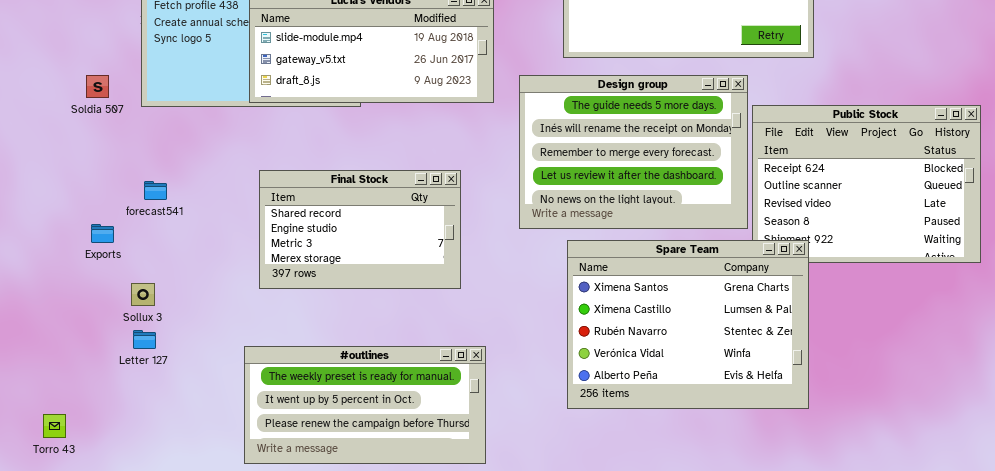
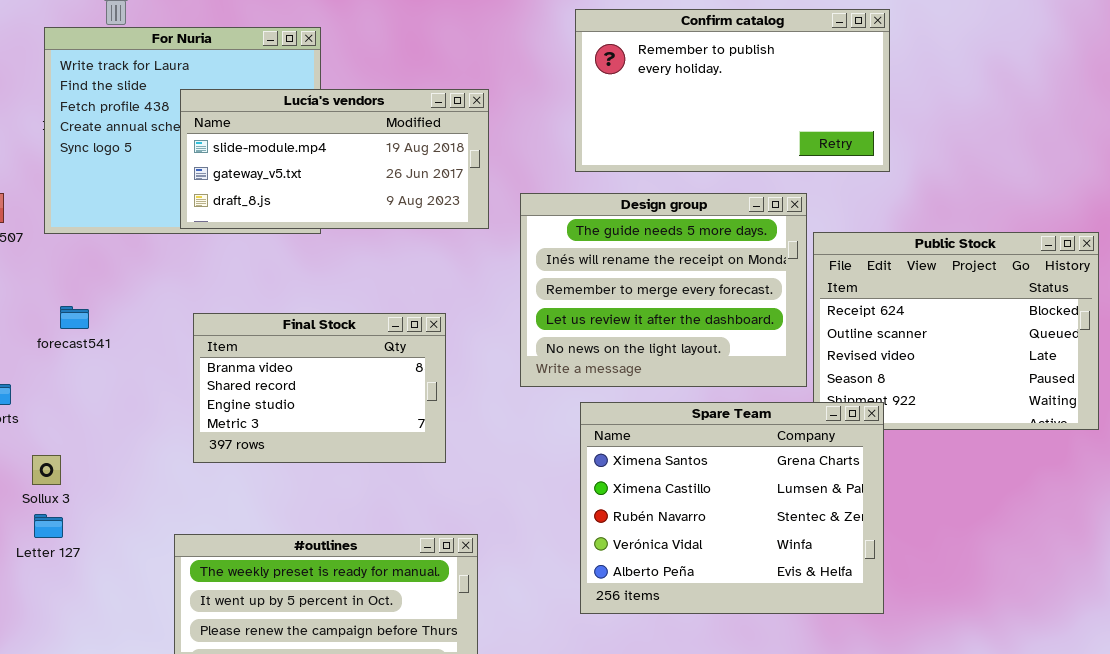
Final Stock: [259,170,461,289] -> [193,313,446,463], scrolled up 1 row
forecast541: [144,181,167,200] -> [60,306,89,329], moved

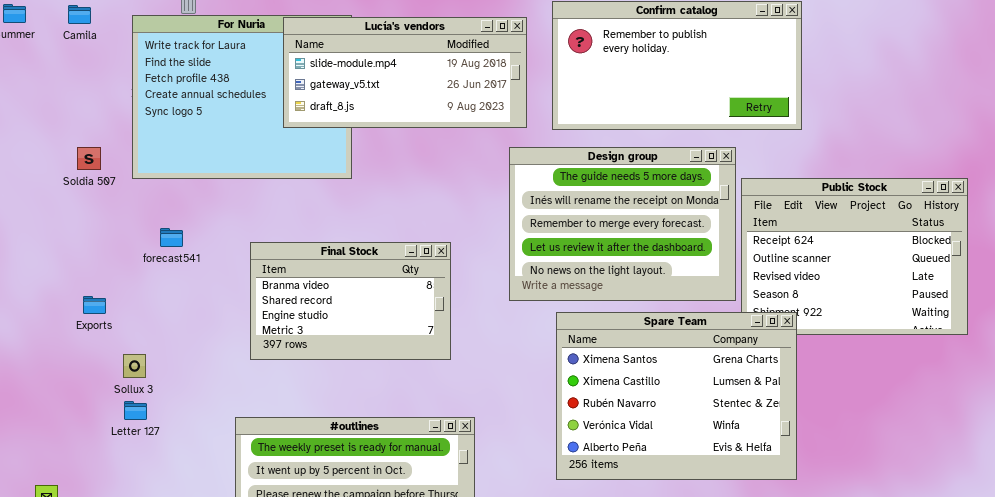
Lucía's vendors: [180,89,489,229] -> [283,17,527,128], moved
forecast541: [60,306,89,329] -> [160,228,183,247], moved

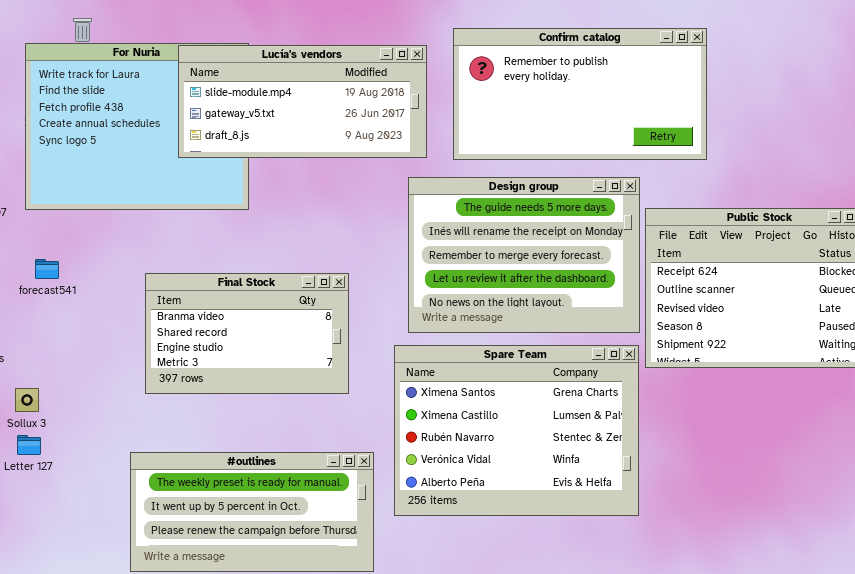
forecast541: [160,228,183,247] -> [35,259,59,279], moved
Spare Team: [556,312,797,480] -> [394,345,639,516], moved

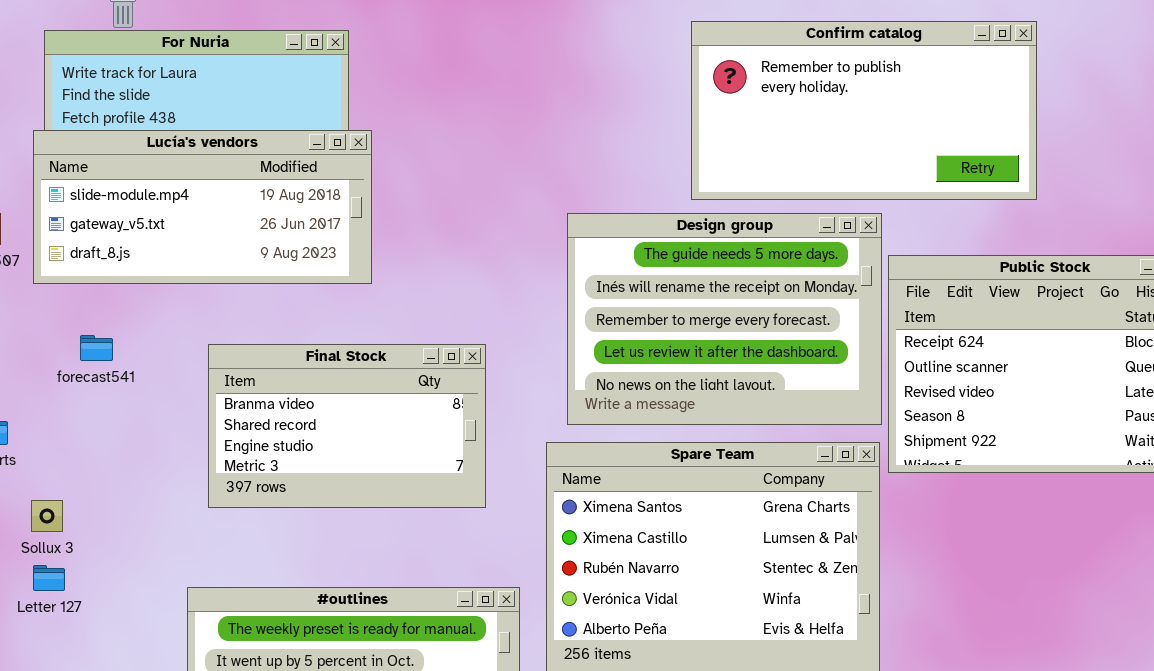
Confirm catalog: [453,28,707,160] -> [691,21,1037,200], moved
Lucía's vendors: [178,45,427,158] -> [33,130,372,284], moved
forecast541: [35,259,59,279] -> [80,335,113,361], moved

